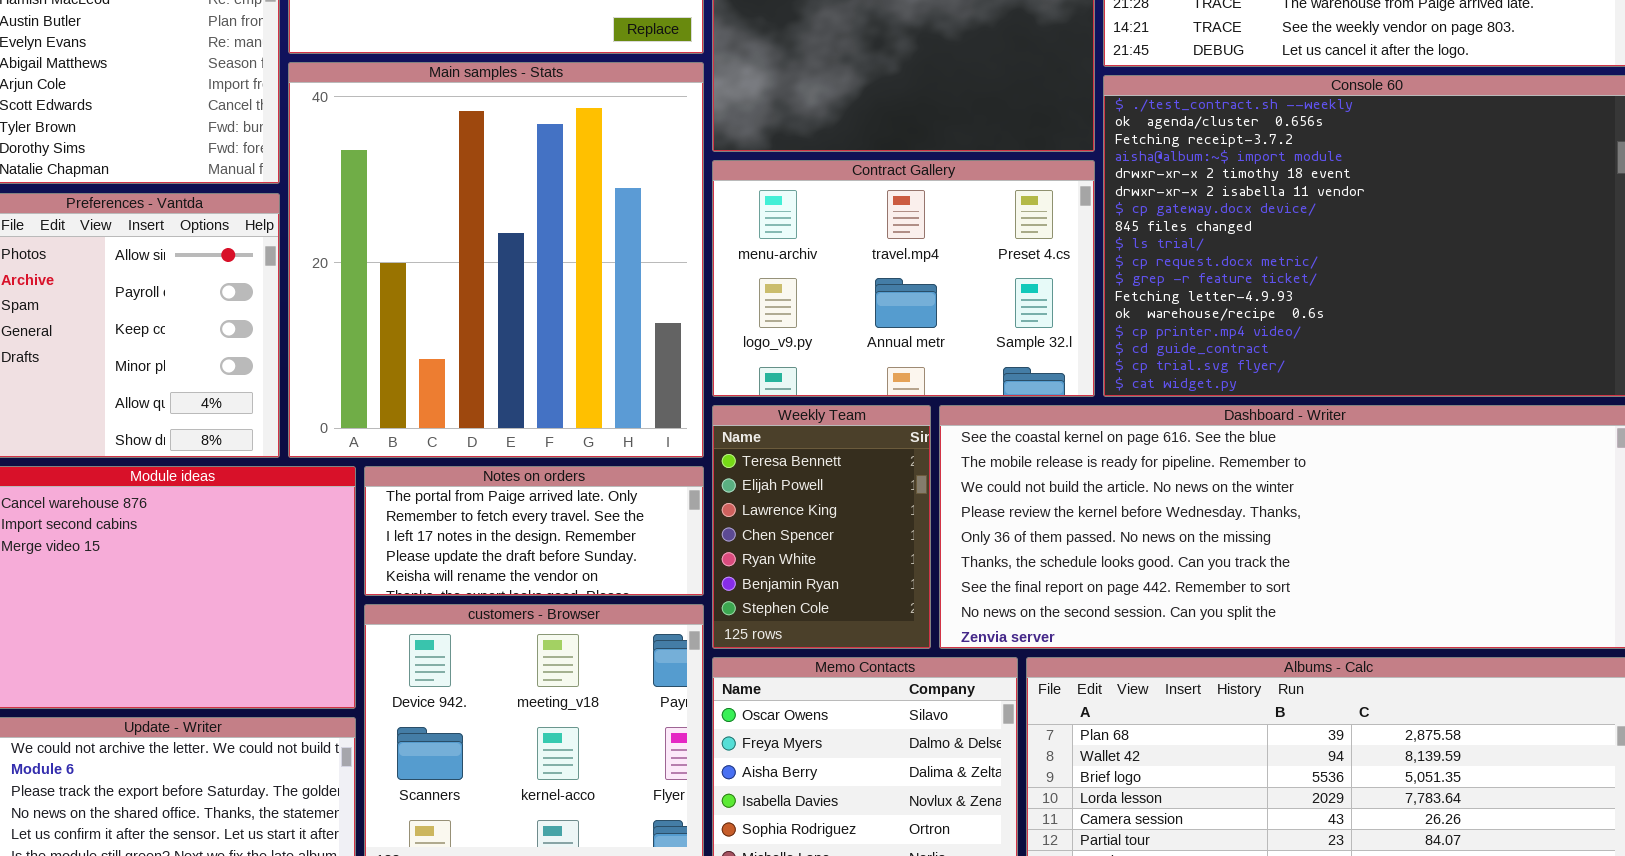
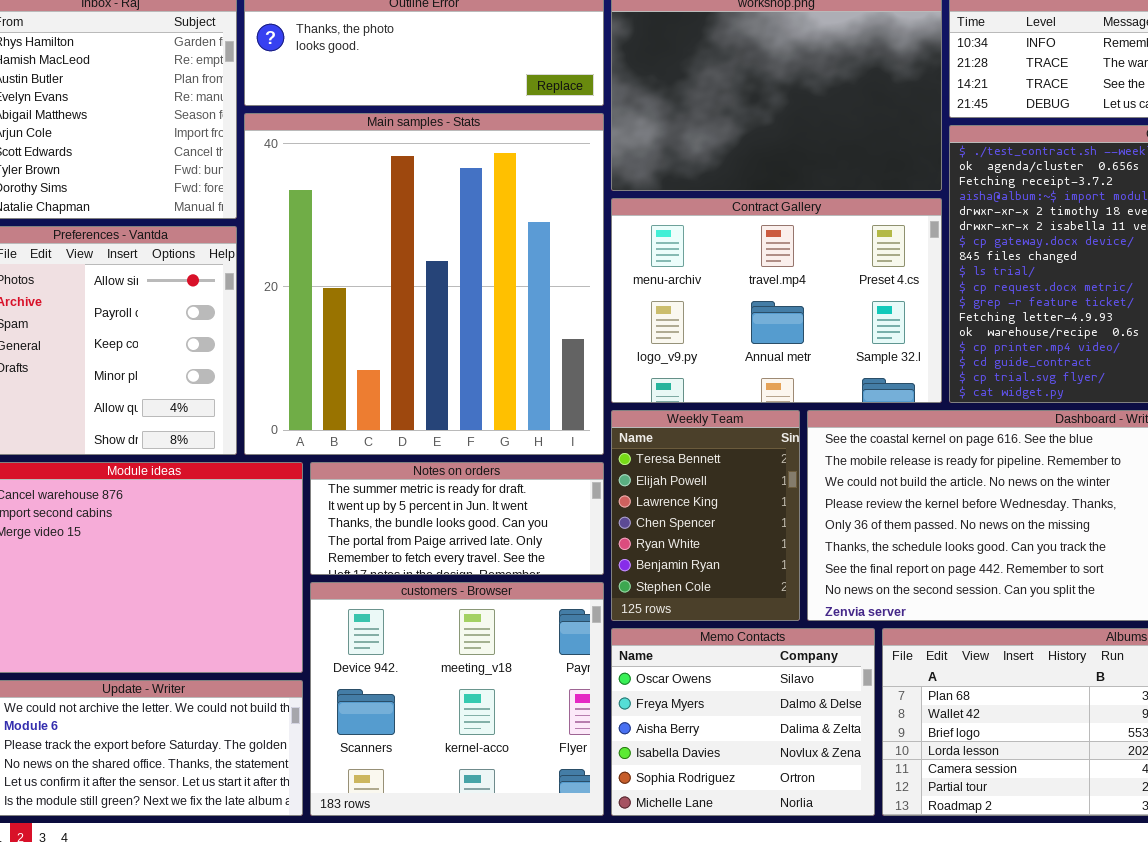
Notes on orders: [364,466,704,596] -> [310,462,604,575], scrolled up 3 rows

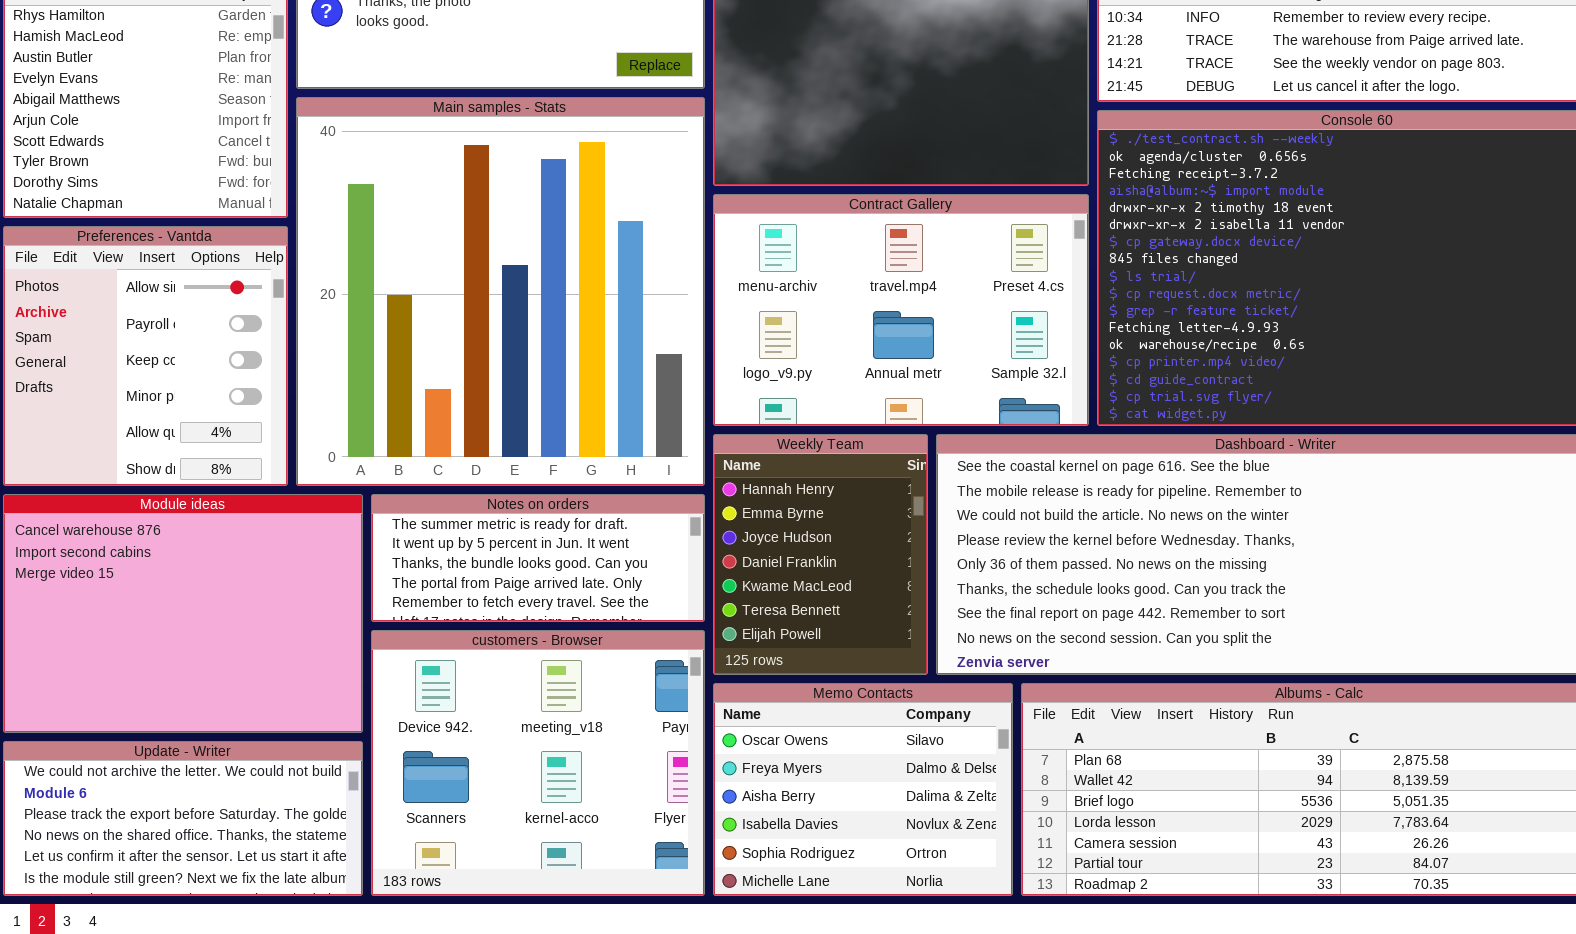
Weekly Team: [611,410,800,621] -> [713,434,928,675], scrolled up 5 rows

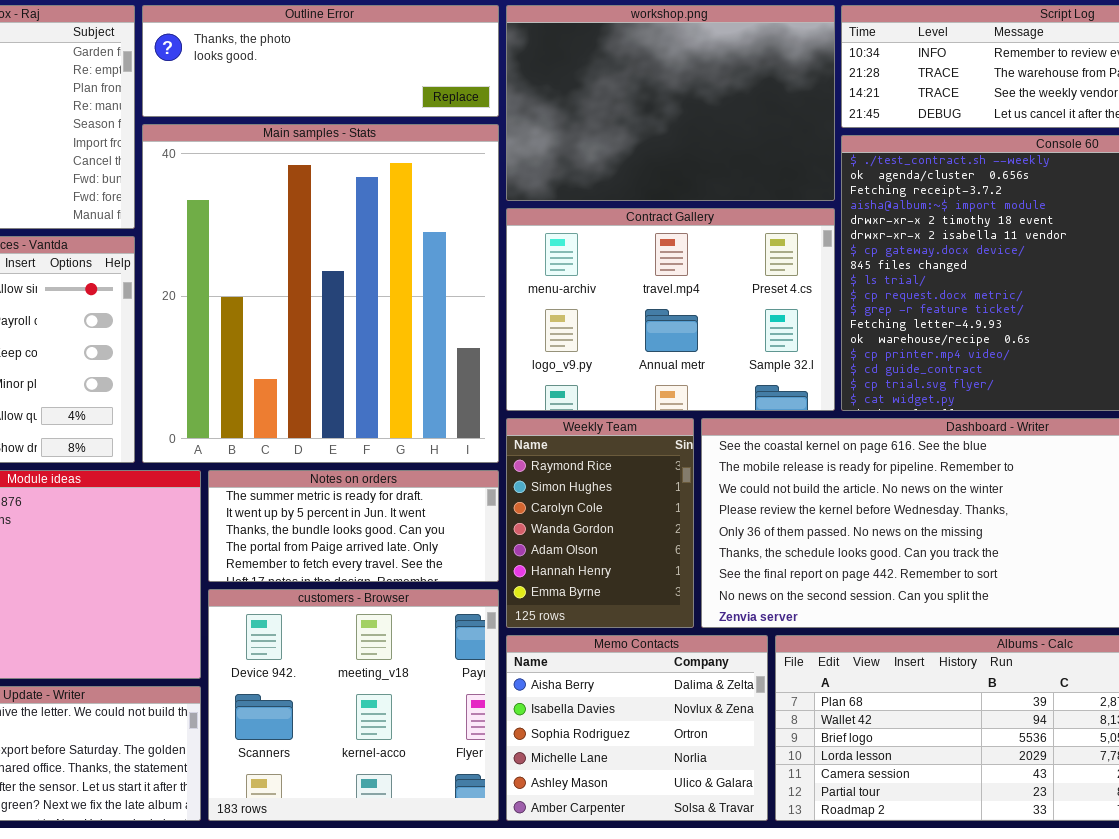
Weekly Team: [713,434,928,675] -> [506,418,694,628], scrolled up 5 rows
Memo Contacts: [713,683,1013,896] -> [506,635,768,821], scrolled down 2 rows

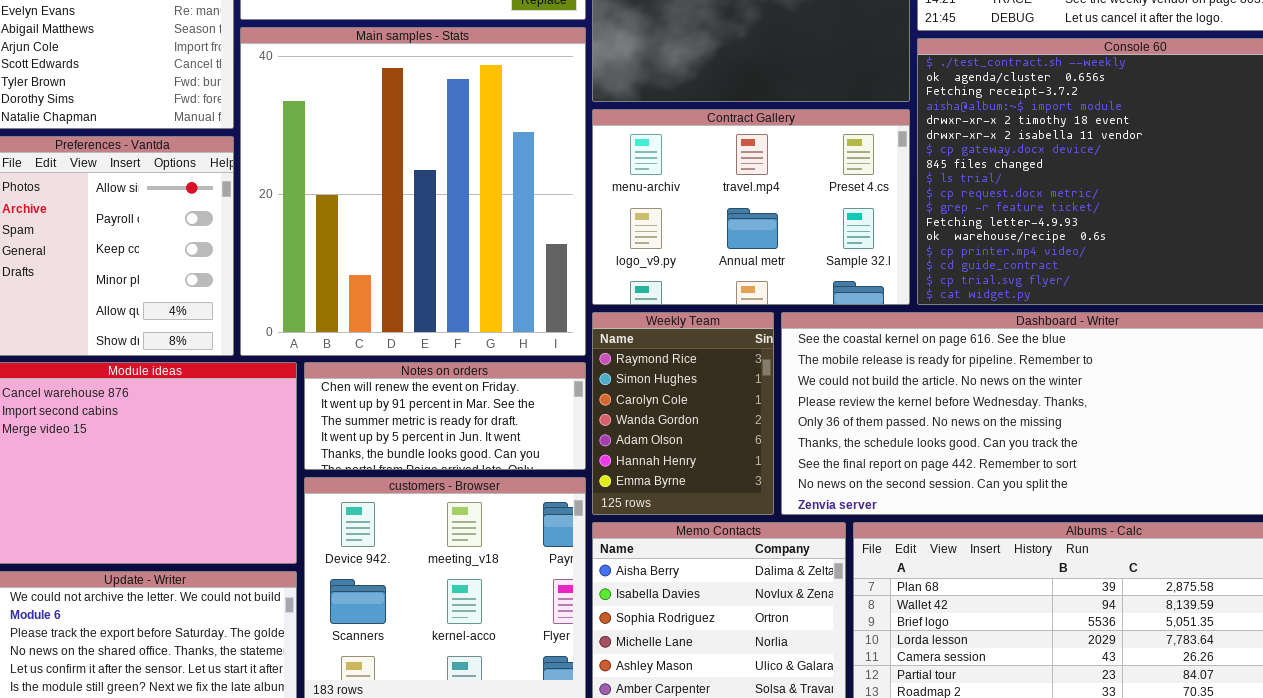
Notes on orders: [208,470,499,582] -> [304,362,586,470], scrolled up 2 rows

